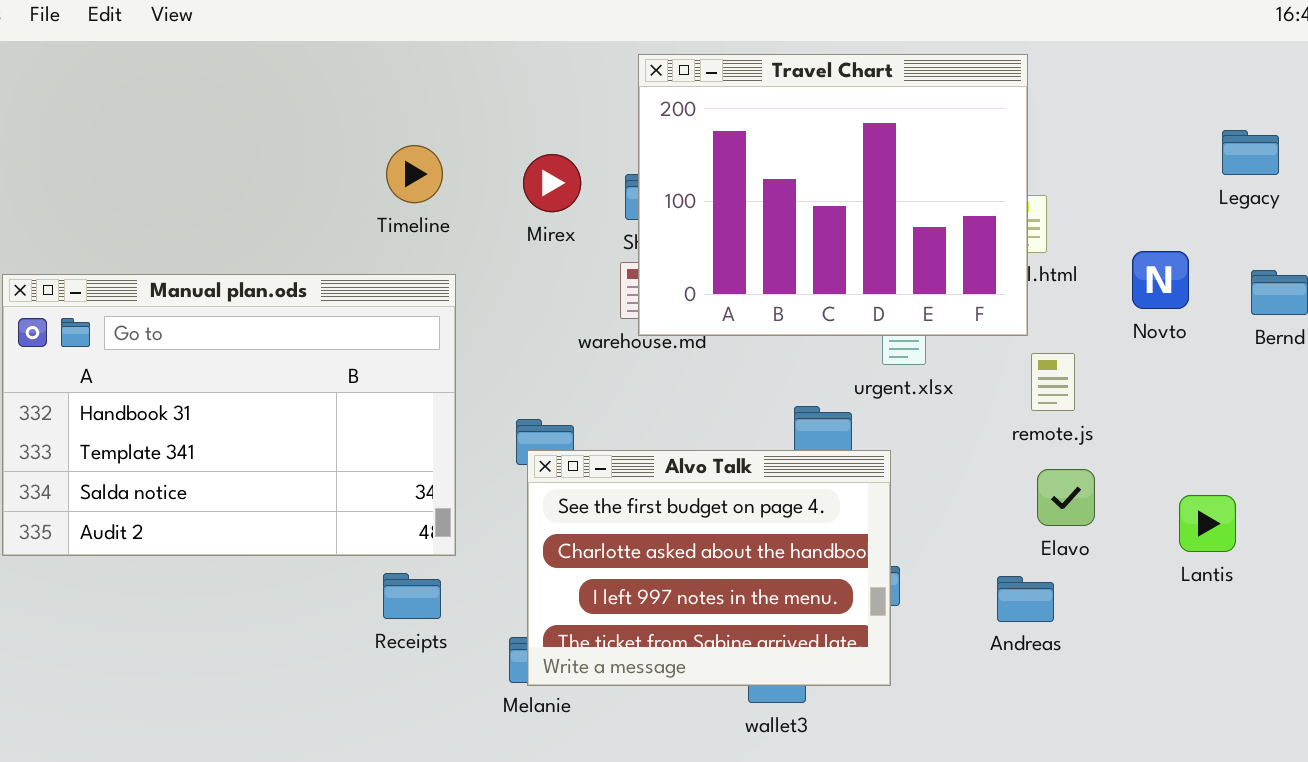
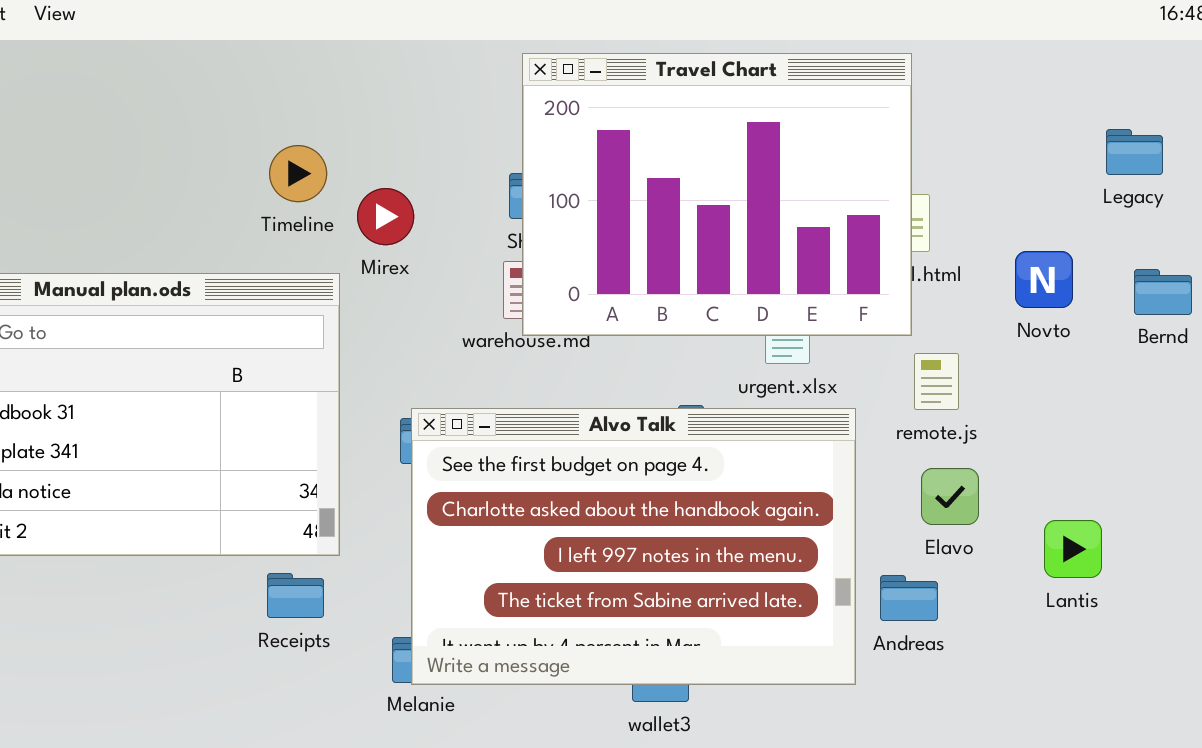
Mirex: [523,154,581,212] -> [357,188,414,245], moved
Alvo Talk: [527,450,891,686] -> [411,408,856,685], resized
Lantis: [1179,495,1236,552] -> [1044,520,1102,578], moved

